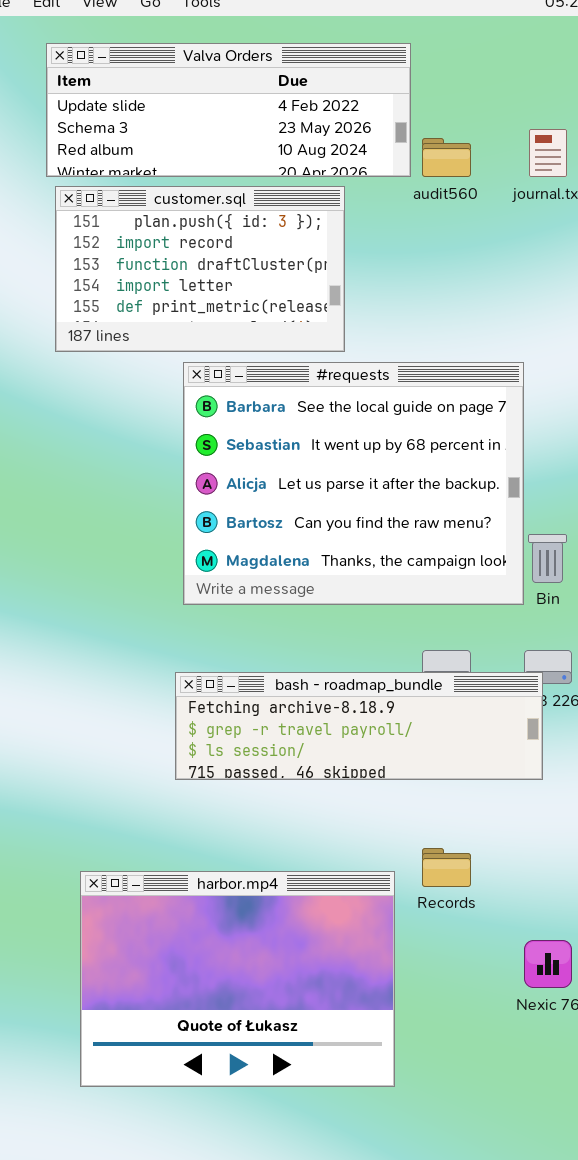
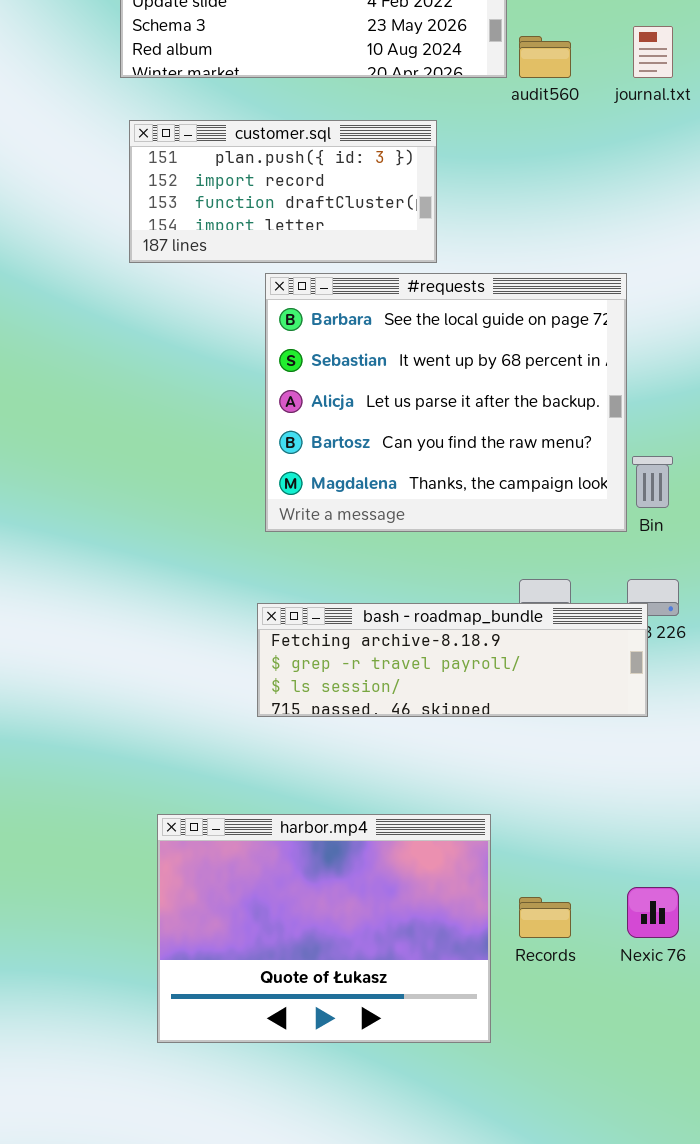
customer.sql: [55,186,345,352] -> [129,120,437,263], resized
Records: [422,848,471,887] -> [519,897,571,938], moved

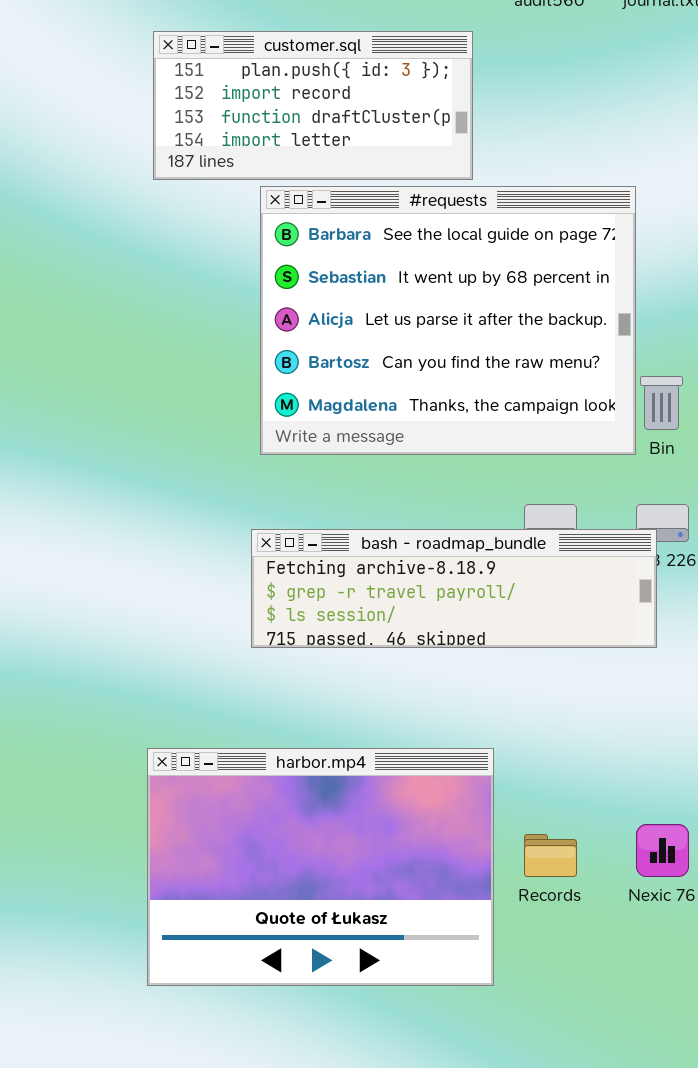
customer.sql: [129,120,437,263] -> [153,31,473,180], moved

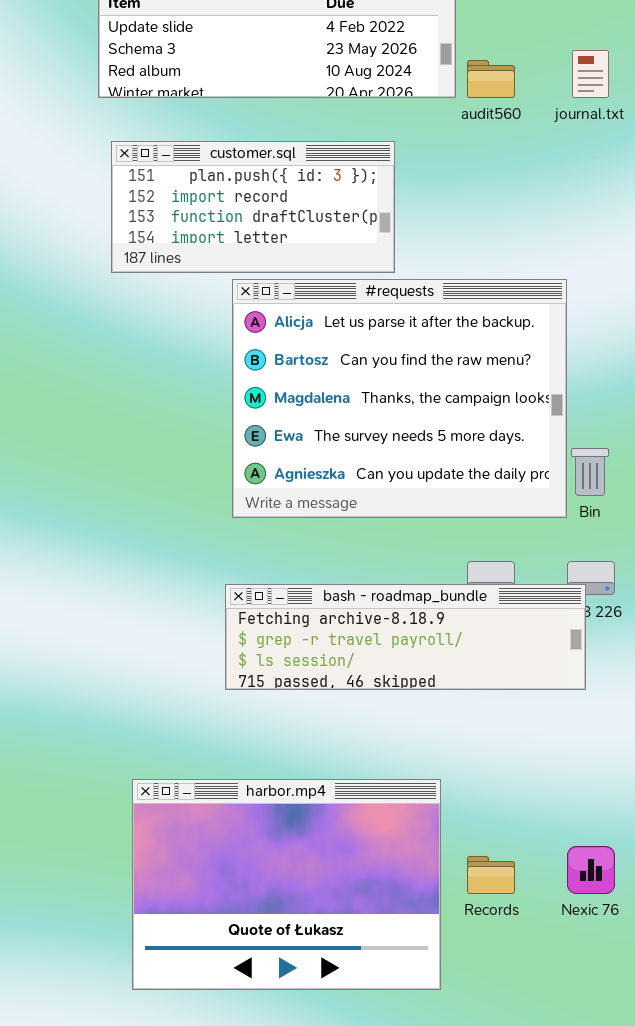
customer.sql: [153,31,473,180] -> [111,141,395,273], moved
#requests: [260,186,636,455] -> [232,279,567,518], scrolled down 2 rows

